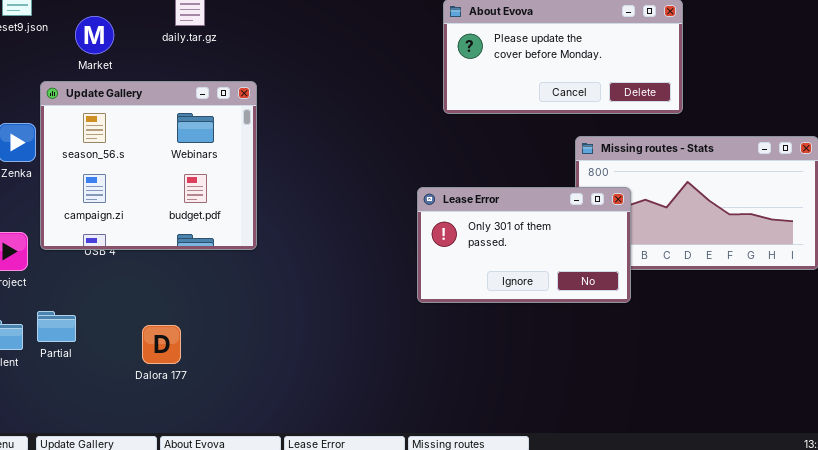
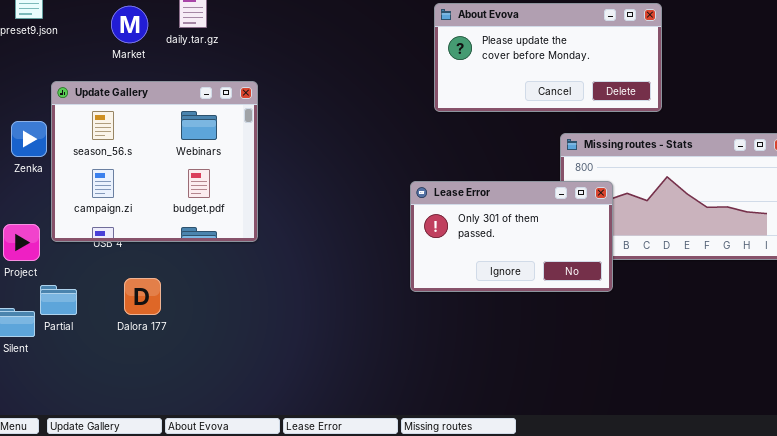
Market: [75,16,114,54] -> [111,6,148,43], moved
Partial: [37,311,76,342] -> [40,285,77,315], moved
Dalora 177: [142,325,181,364] -> [124,278,161,315], moved

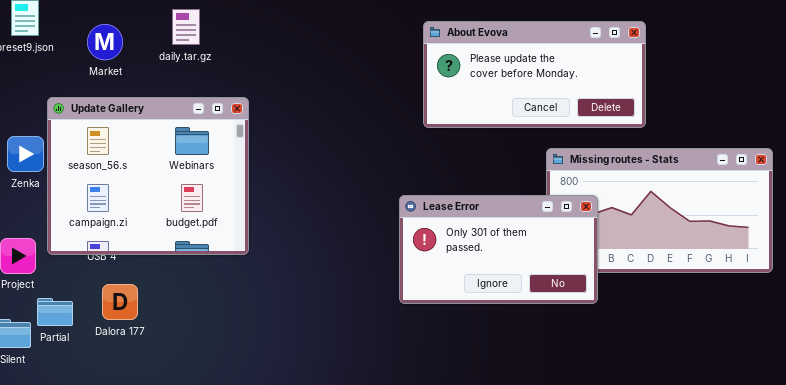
Market: [111,6,148,43] -> [87,24,123,60], moved
Dalora 177: [124,278,161,315] -> [102,284,138,320], moved

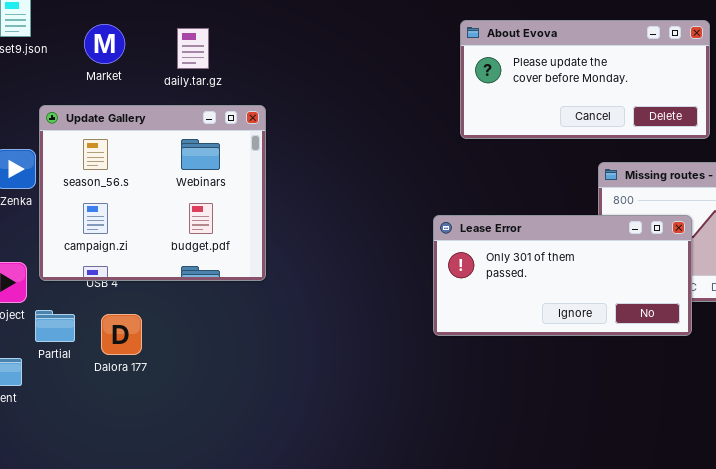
daily.tar.gz: [172,9,200,45] -> [177,28,209,69], moved
Lease Error: [399,195,598,304] -> [433,215,692,336], resized
Partial: [37,298,73,326] -> [35,310,75,342], moved

